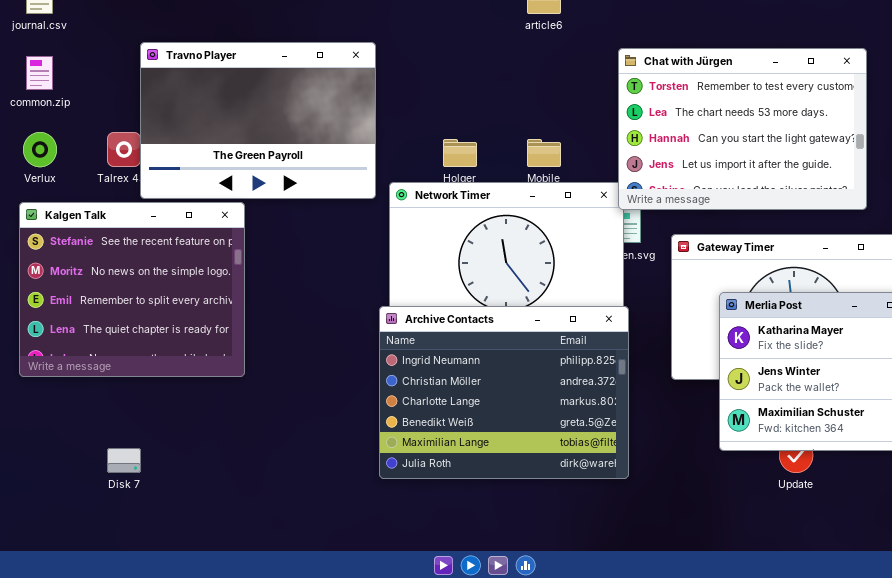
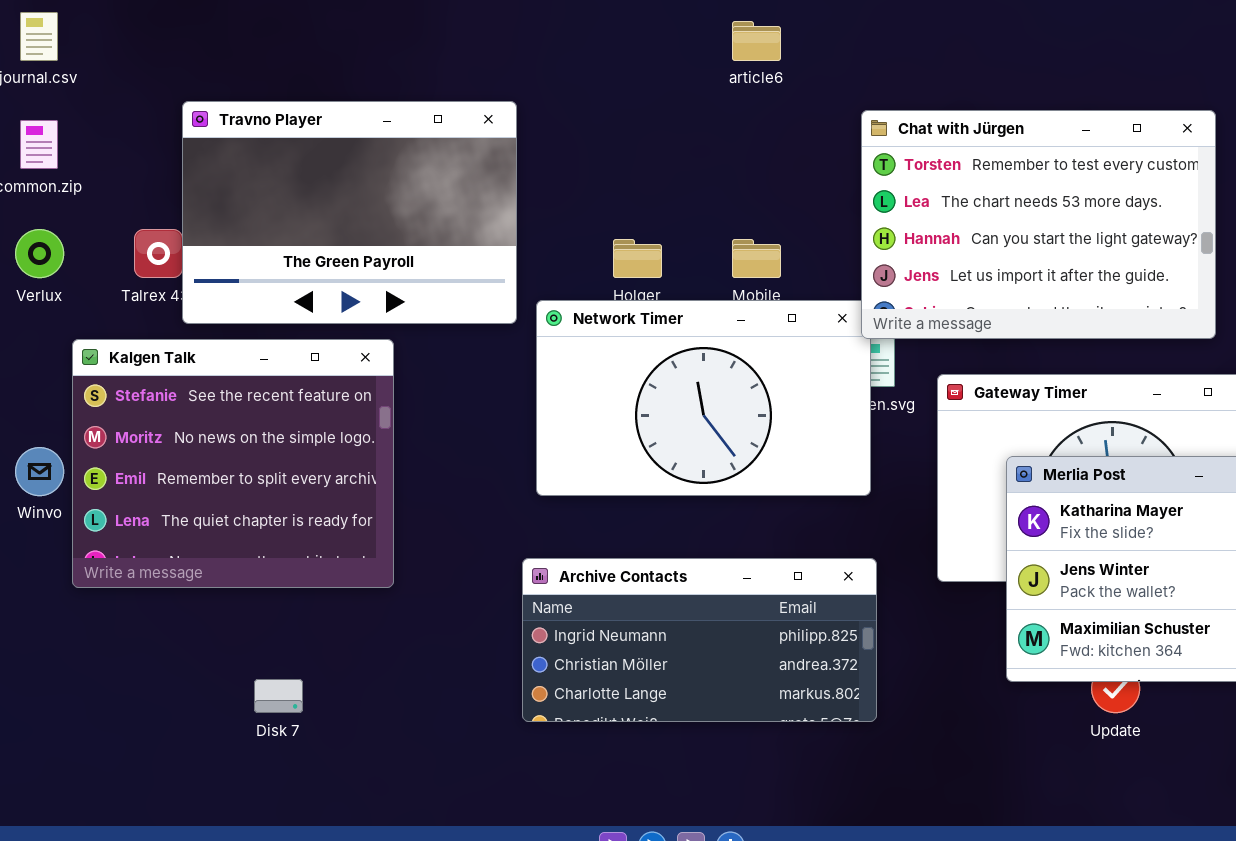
Kalgen Talk: [19,202,245,377] -> [72,339,394,588], moved
Archive Contacts: [379,306,629,479] -> [522,558,877,722], resized
Disk 7: [107,448,141,473] -> [254,679,303,713], moved

